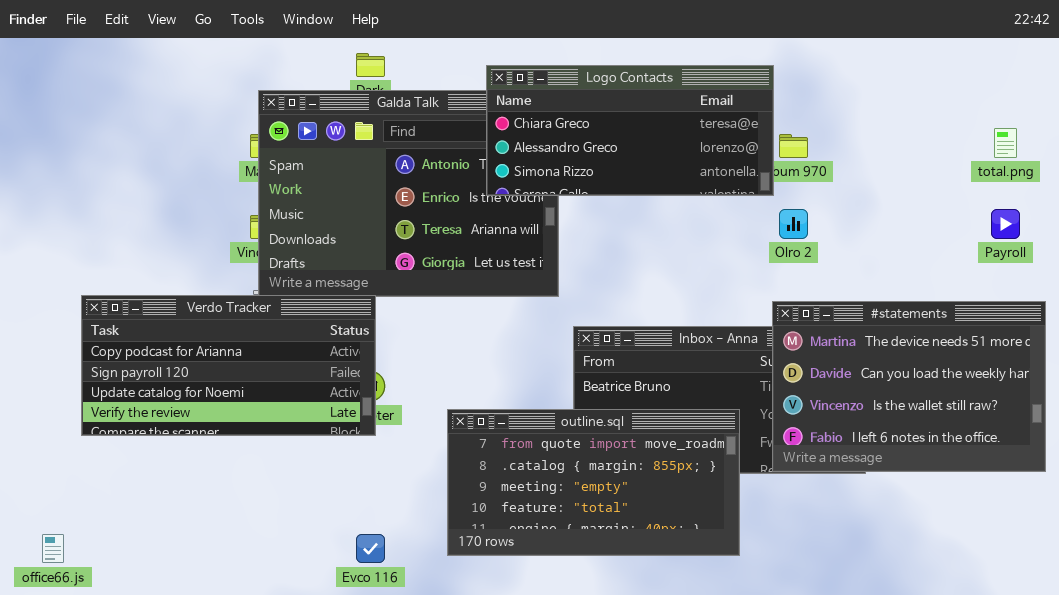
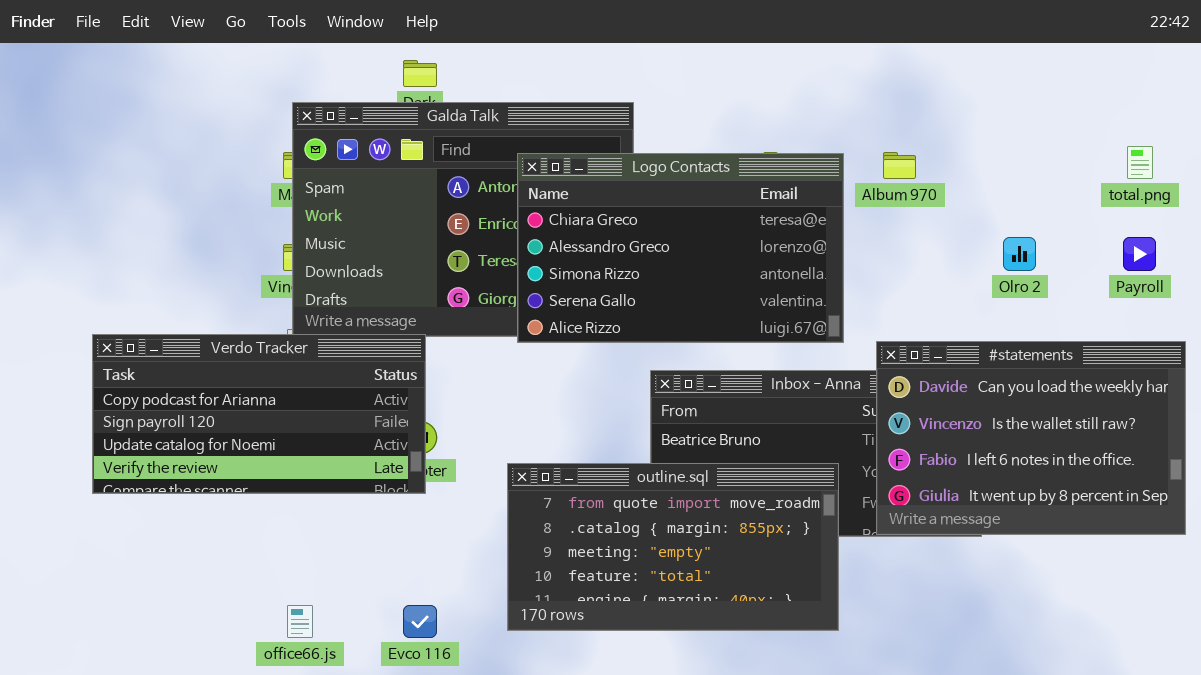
Logo Contacts: [486,65,774,196] -> [517,153,844,343], moved, resized
Olro 2: [779,209,808,239] -> [1003,237,1036,271], moved
#statements: [772,301,1046,472] -> [876,341,1186,535], scrolled down 1 row
office66.js: [42,534,64,563] -> [287,605,313,638], moved

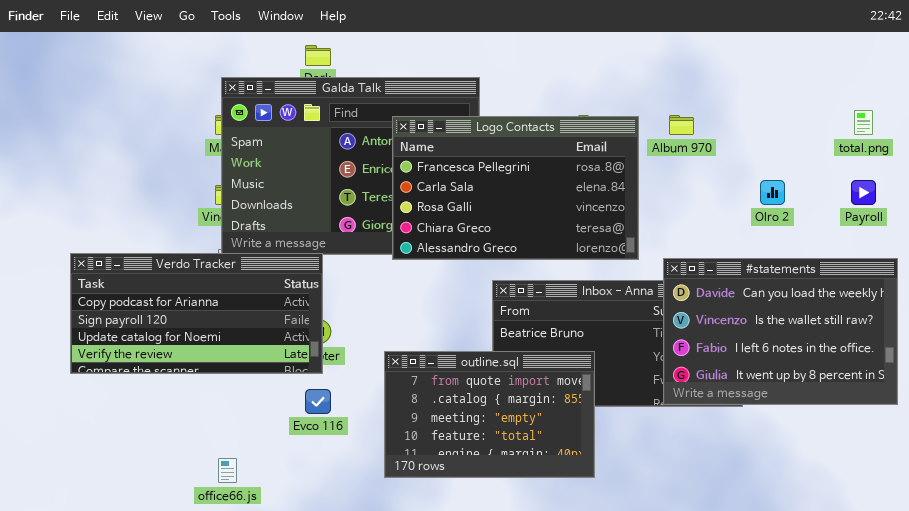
Logo Contacts: [517,153,844,343] -> [392,116,639,260], scrolled up 3 rows
outline.sql: [507,463,839,631] -> [384,351,595,478], resized
Evco 116: [403,605,437,638] -> [305,389,331,414], moved

